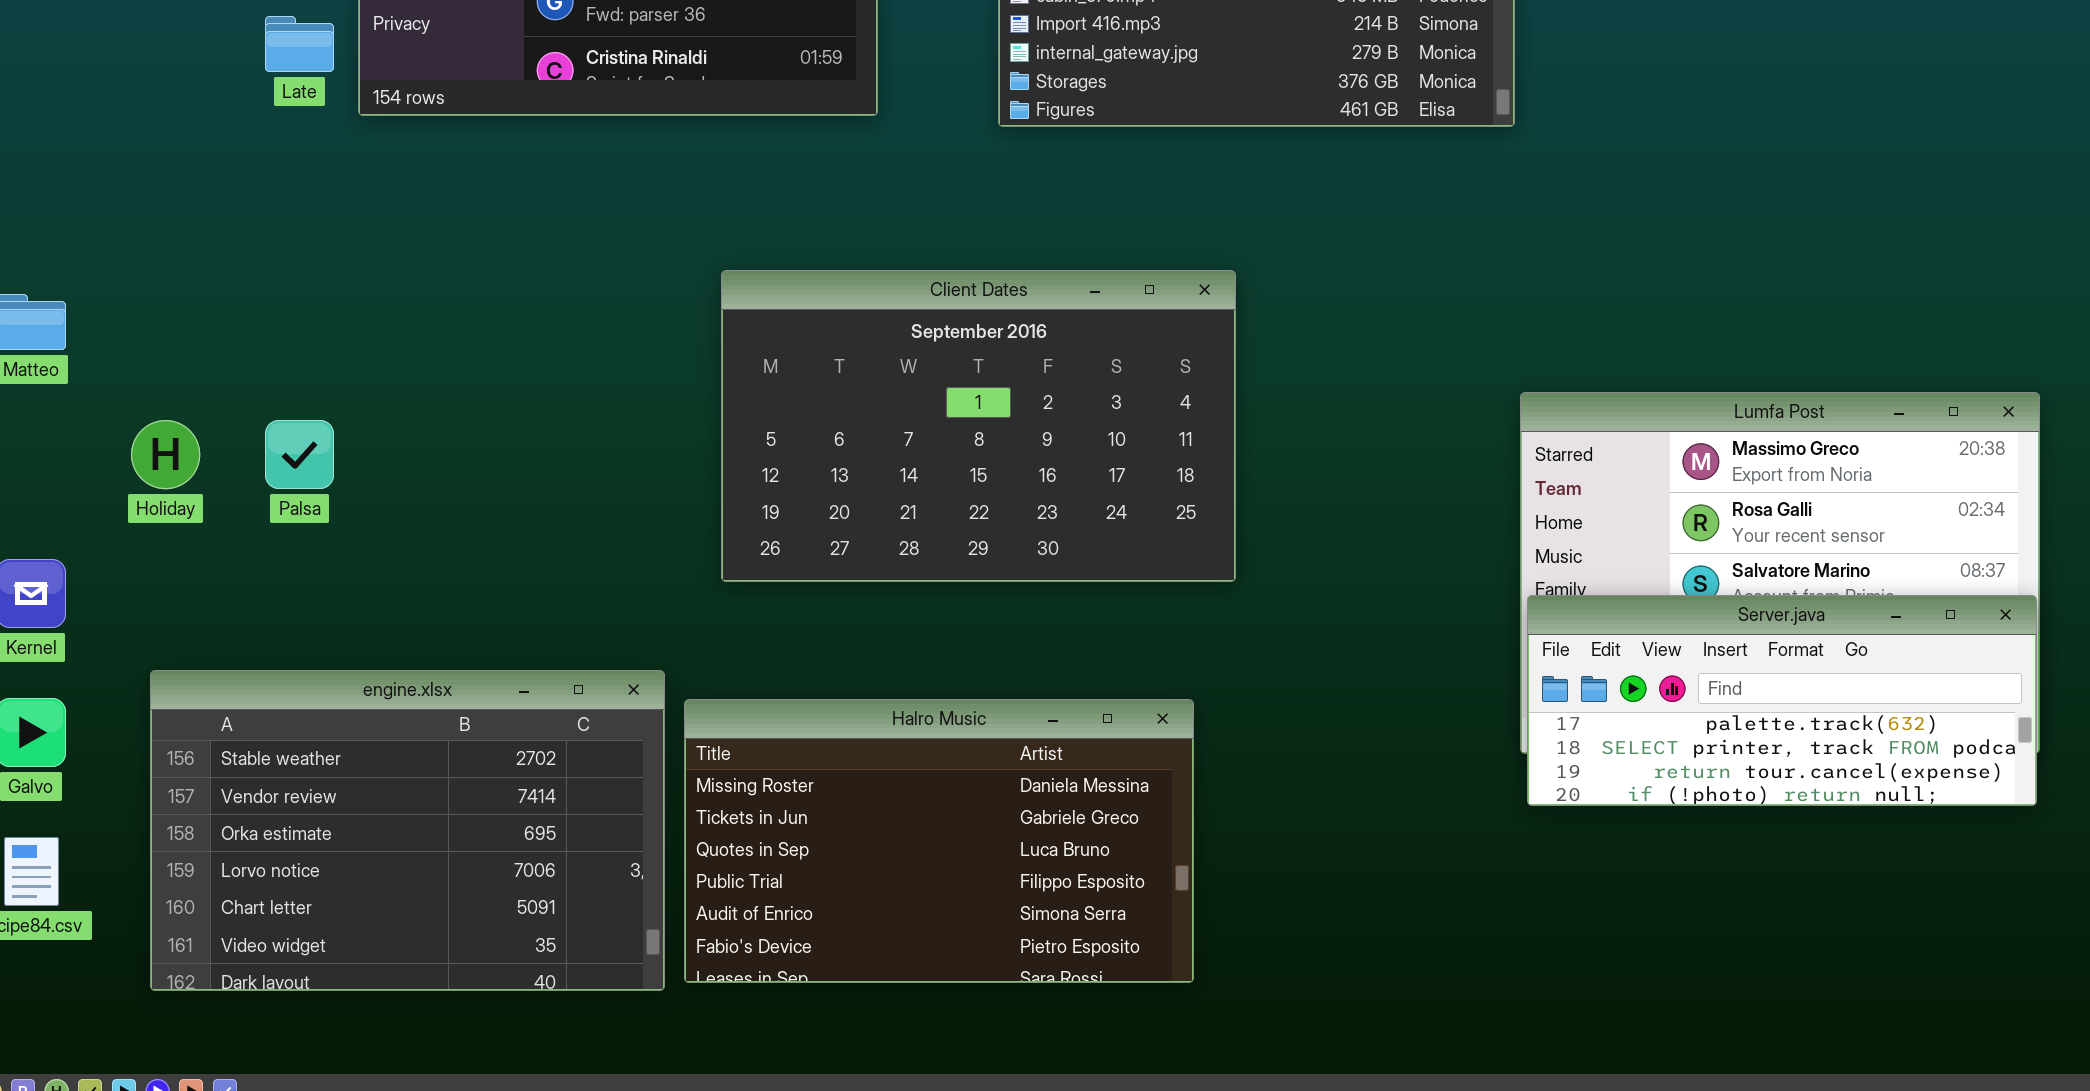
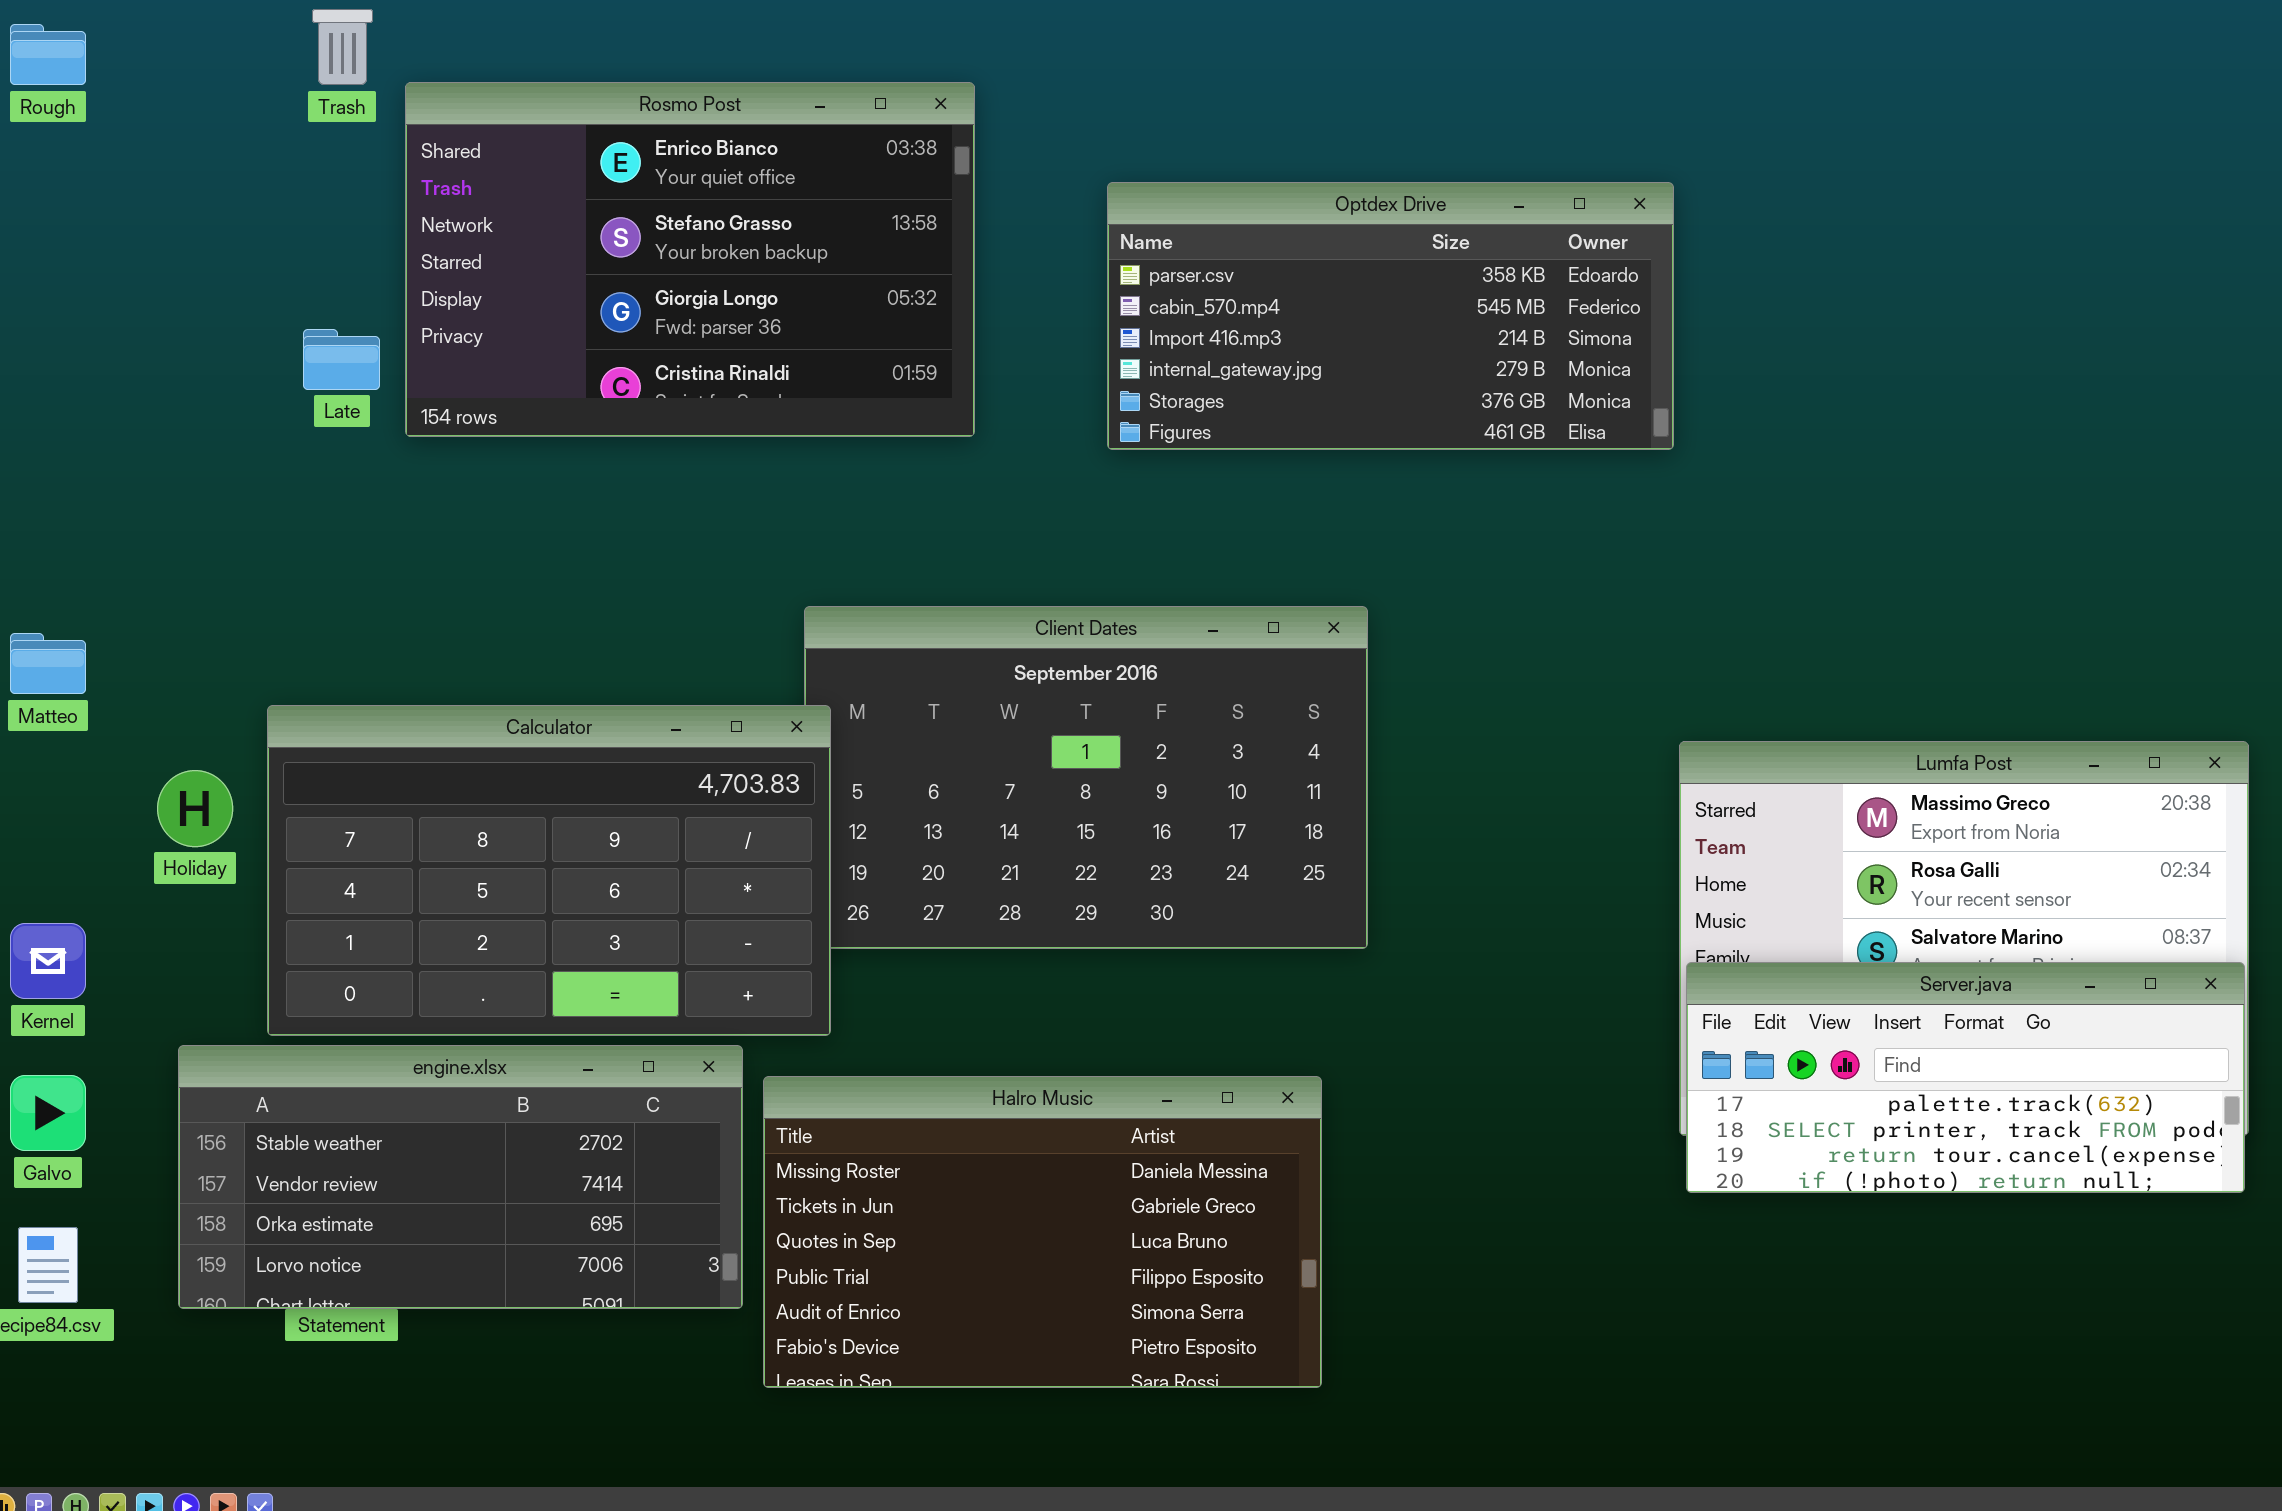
Calculator: none -> [267,705,831,1036], opened
engine.xlsx: [150,670,665,991] -> [178,1045,743,1309], resized

